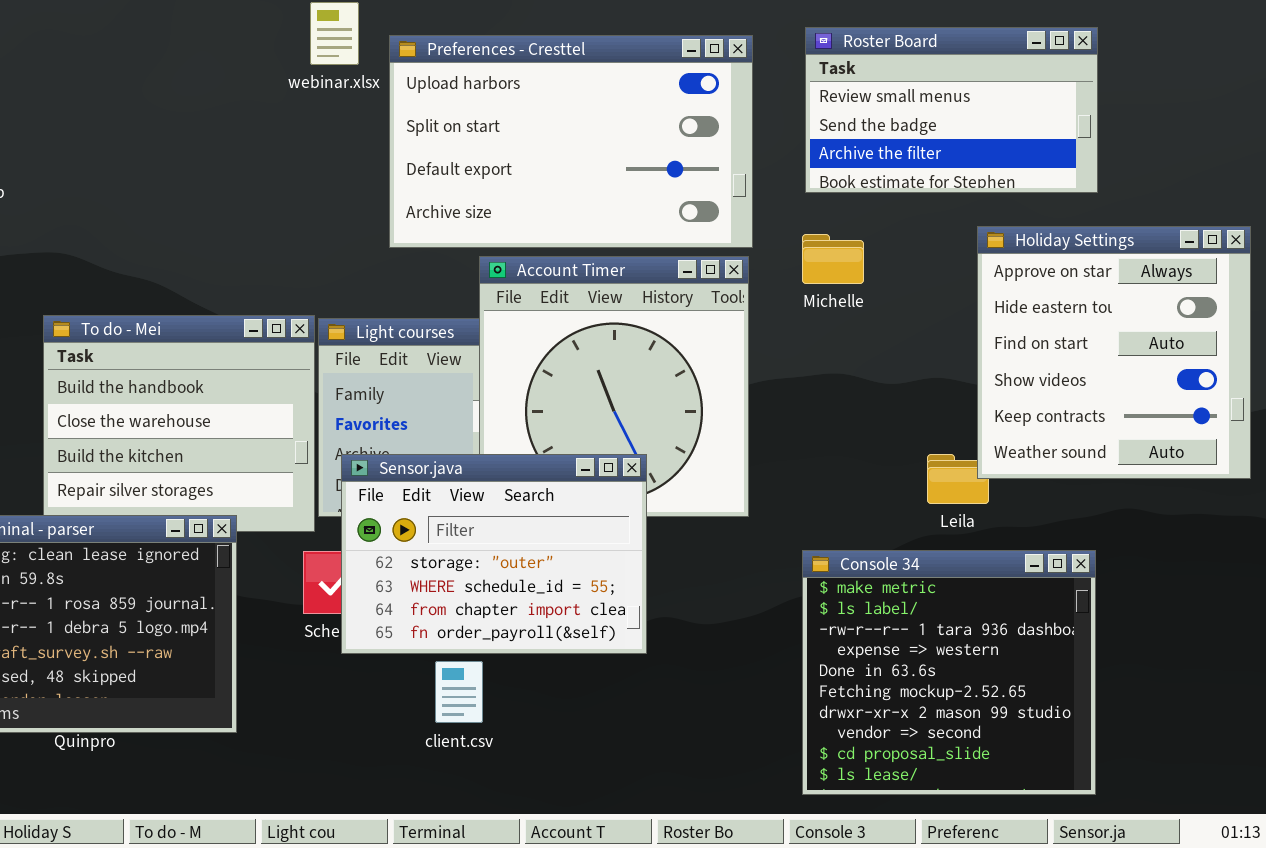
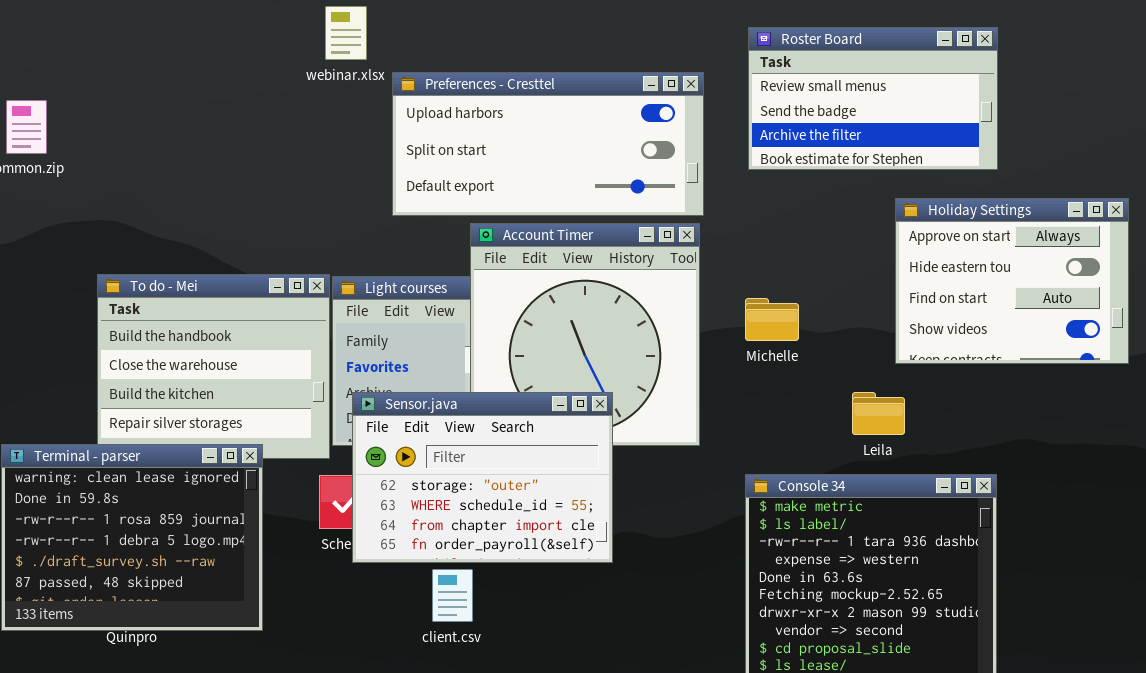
Preferences - Cresttel: [389,35,753,248] -> [392,72,704,216], resized
Holiday Settings: [977,226,1251,479] -> [895,198,1129,364], resized
Michelle: [802,234,864,284] -> [745,298,799,341], moved

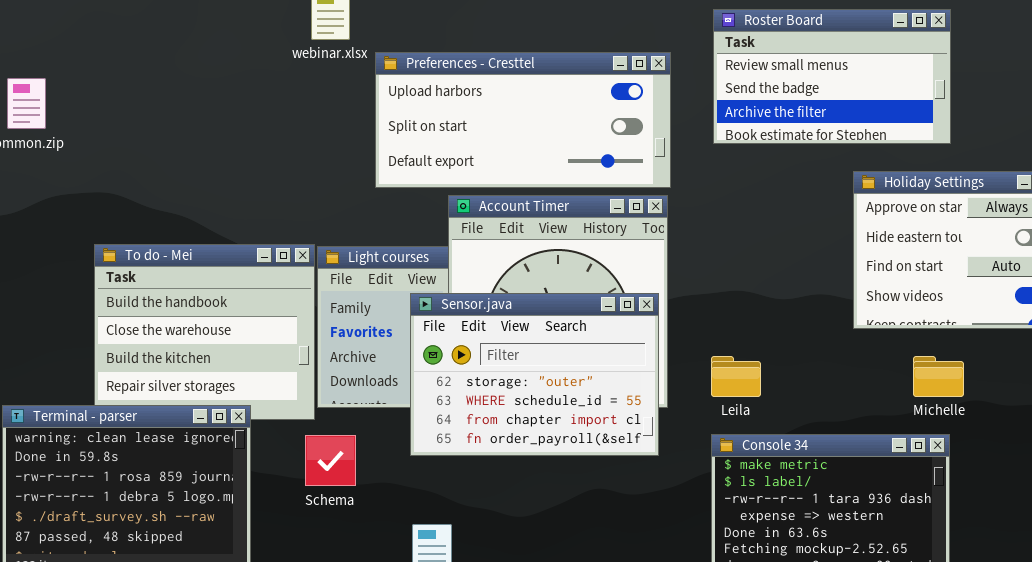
Michelle: [745,298,799,341] -> [913,356,964,397], moved
Sensor.java: [352,392,613,563] -> [410,293,659,456], moved
Leila: [852,392,905,435] -> [711,356,761,397], moved

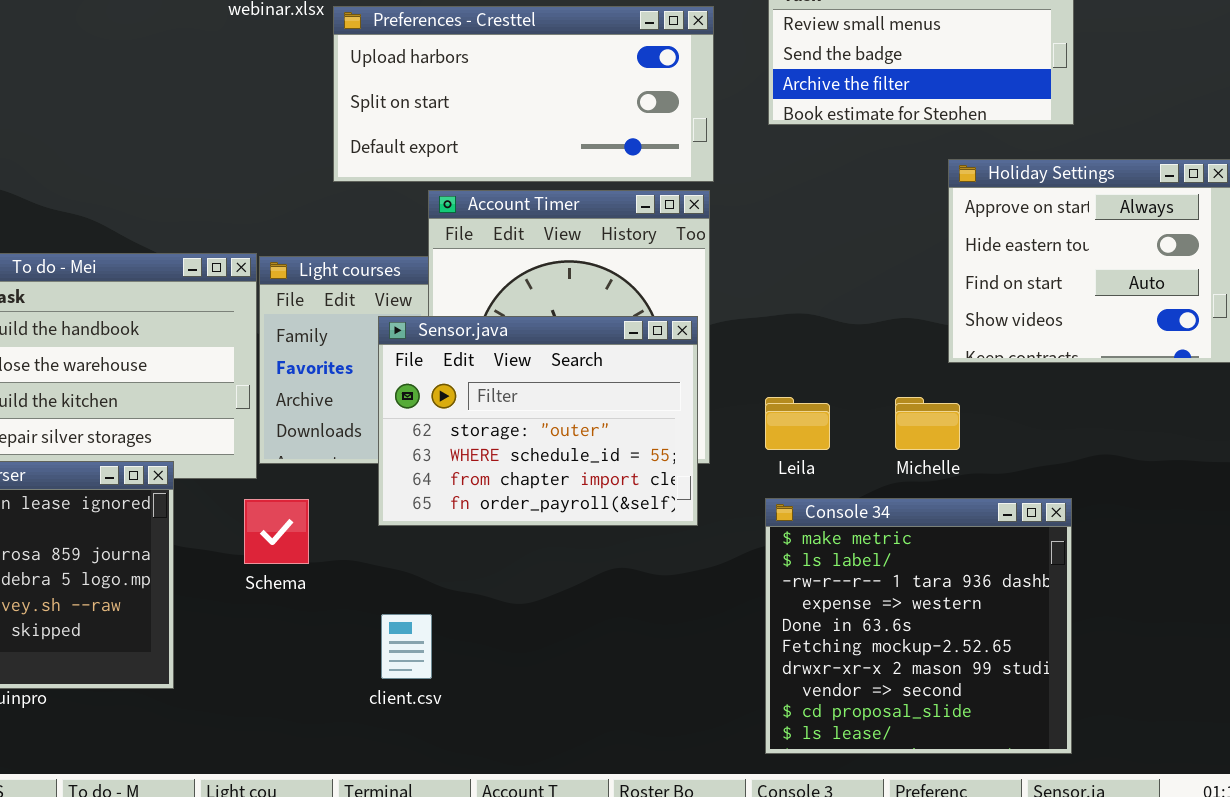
Michelle: [913,356,964,397] -> [895,397,960,450], moved

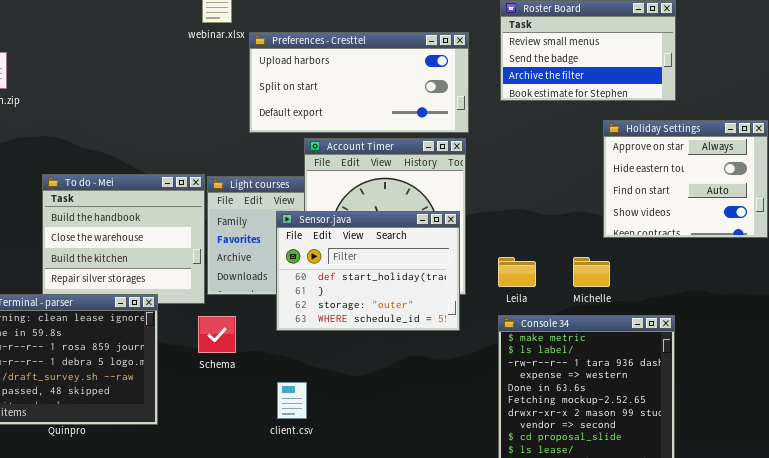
Sensor.java: [378,316,698,526] -> [276,211,460,331], scrolled up 2 rows

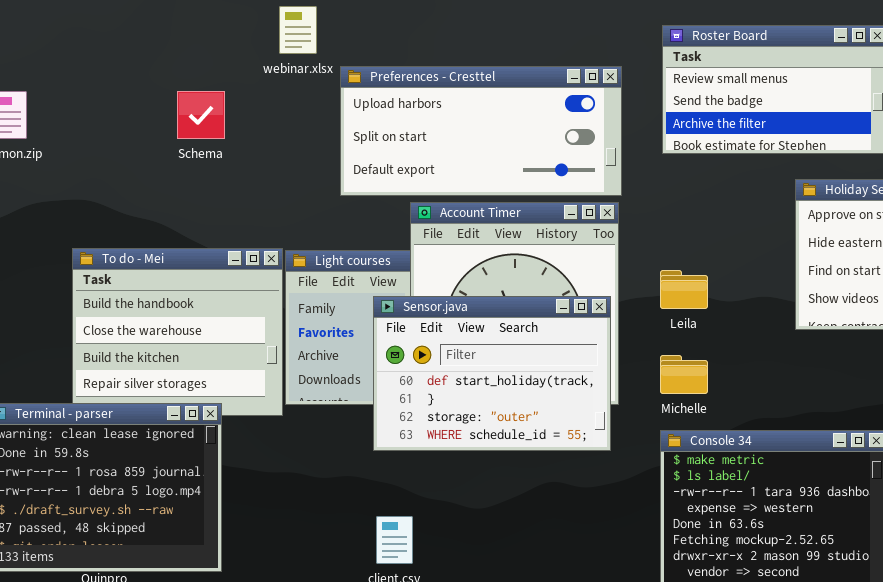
Leila: [498,257,536,287] -> [660,270,708,309], moved
Michelle: [573,257,610,287] -> [660,355,708,394], moved
Schema: [198,316,236,353] -> [177,91,225,139], moved

